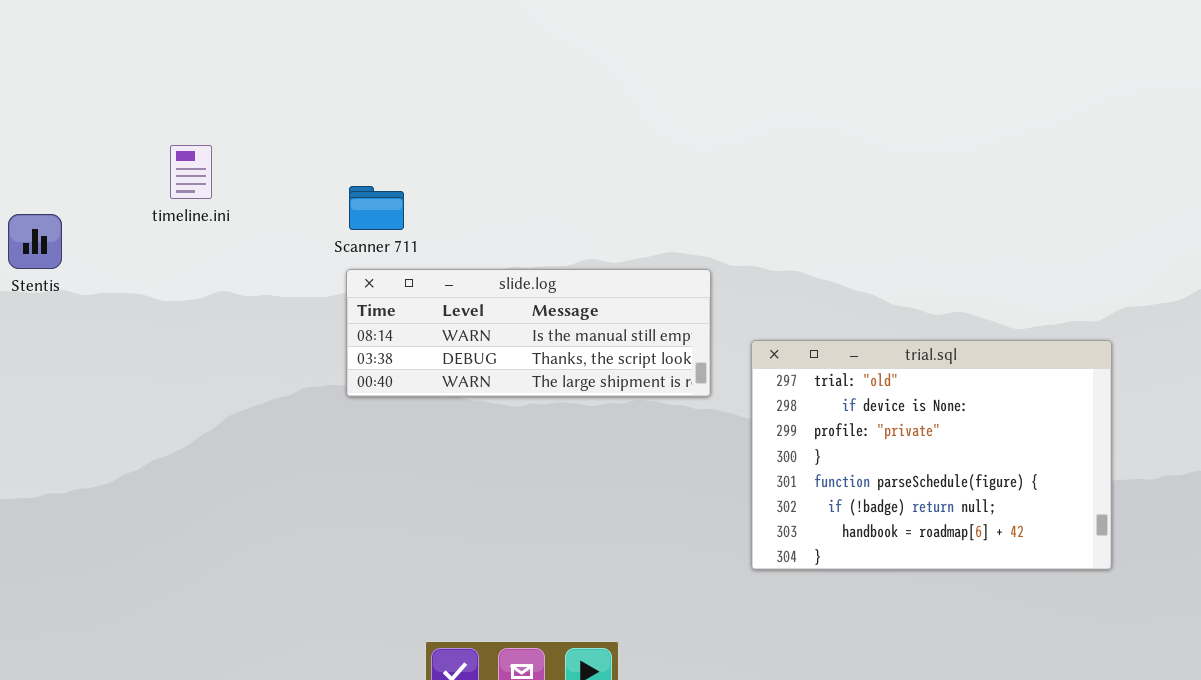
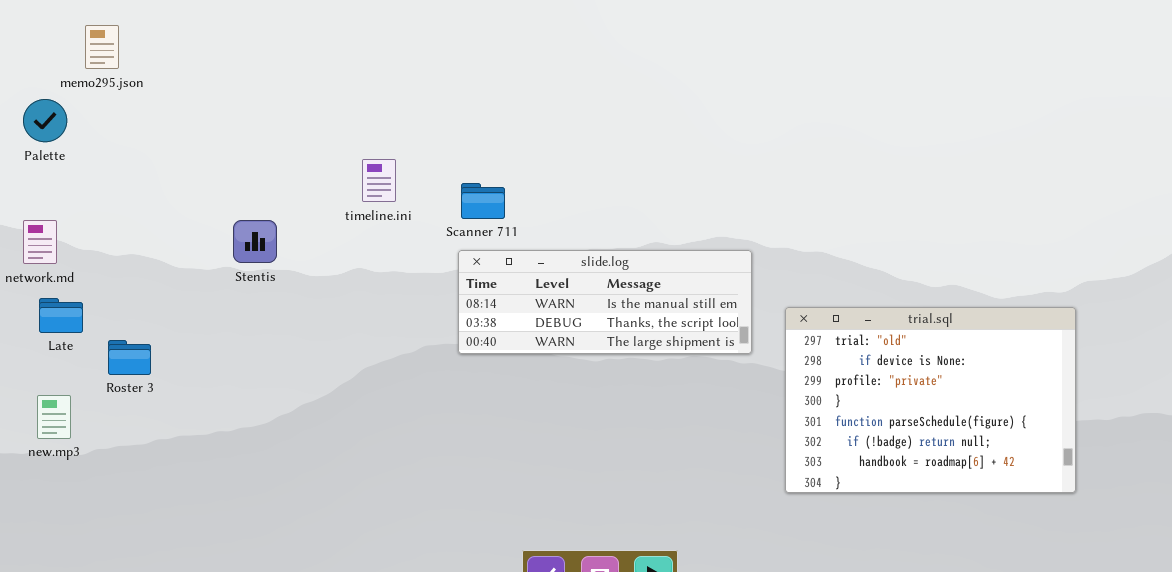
timeline.ini: [170,145,212,199] -> [362,159,396,202], moved
Stentis: [8,214,62,269] -> [233,220,277,263], moved

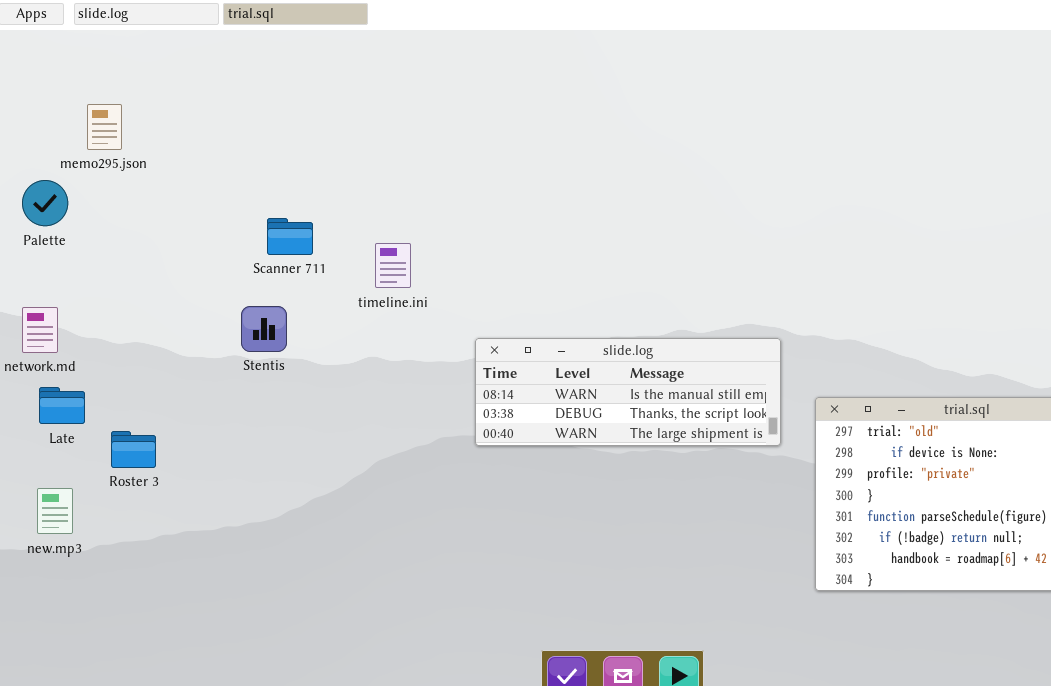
Scanner 711: [461,183,505,219] -> [267,218,313,255], moved

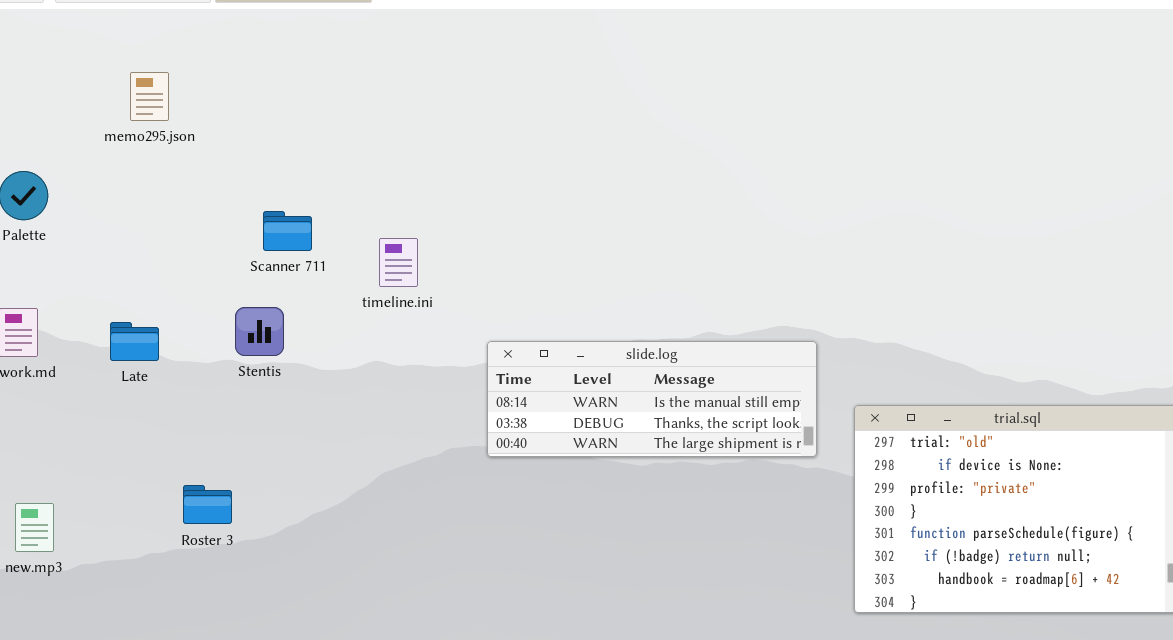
memo295.json: [87,104,122,150] -> [130,72,169,121], moved
Late: [39,387,85,424] -> [110,322,159,361], moved
Roster 3: [111,431,156,468] -> [183,485,232,524], moved

